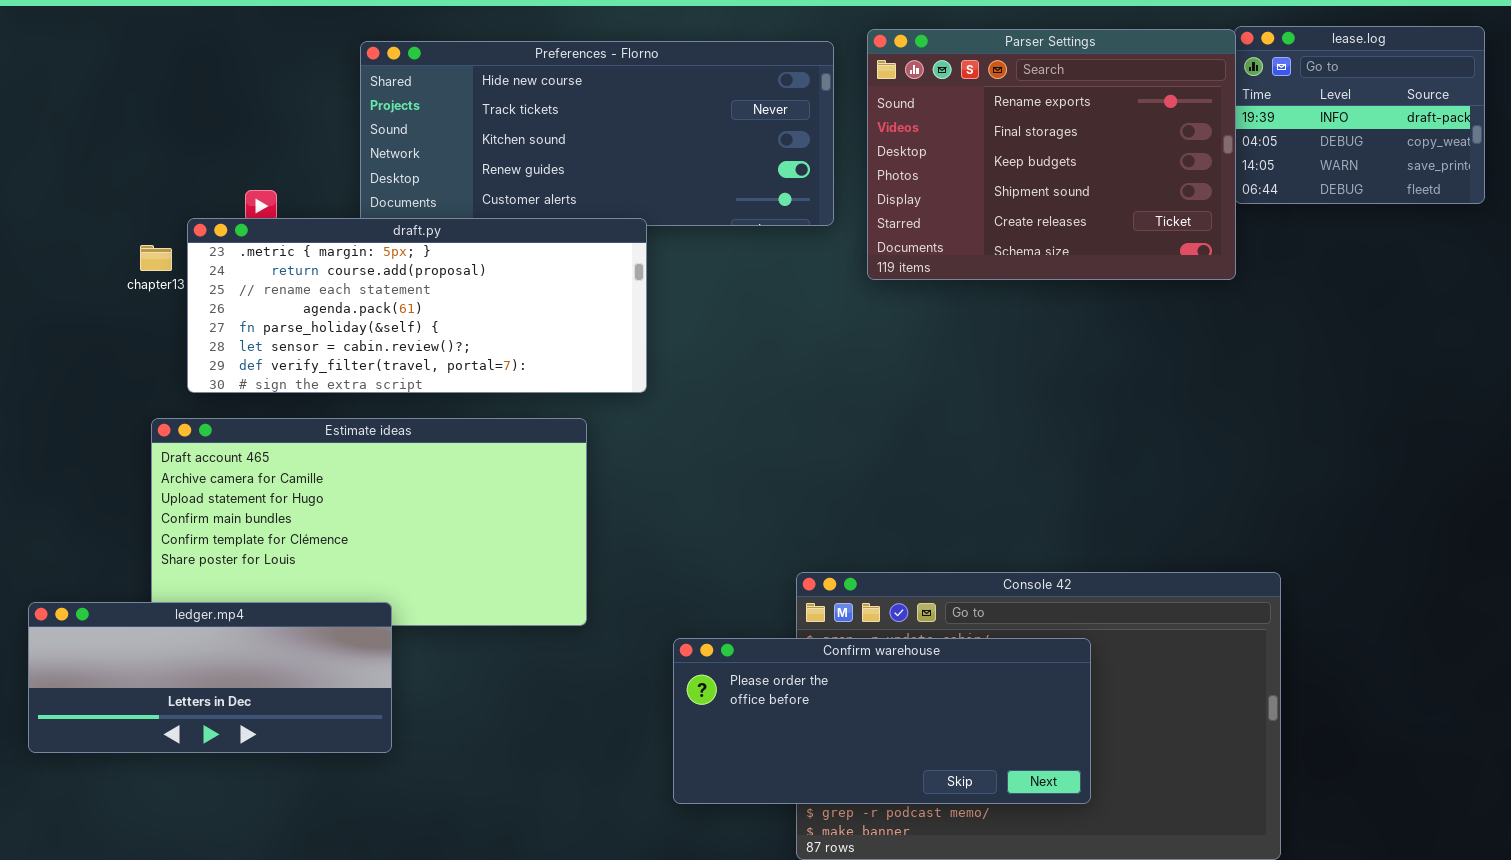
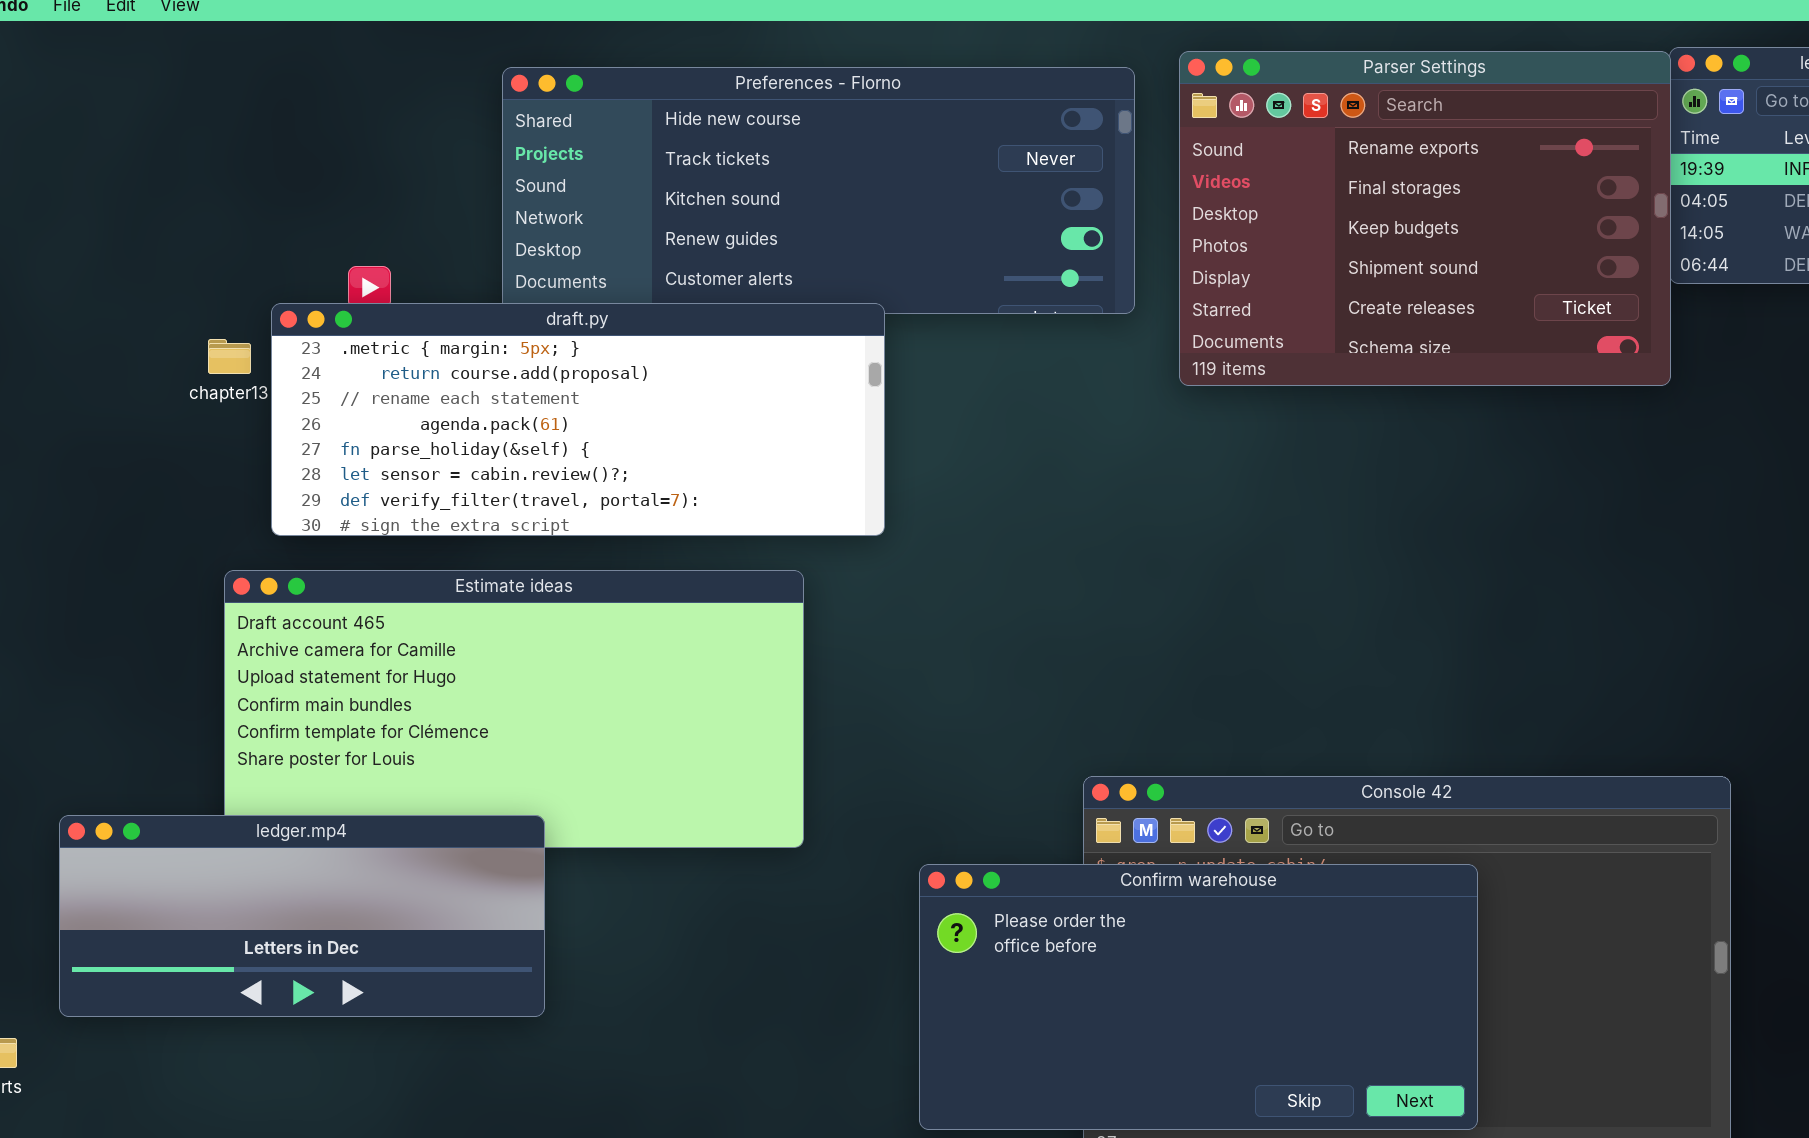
Confirm warehouse: [673,638,1091,804] -> [919,864,1478,1130], resized

